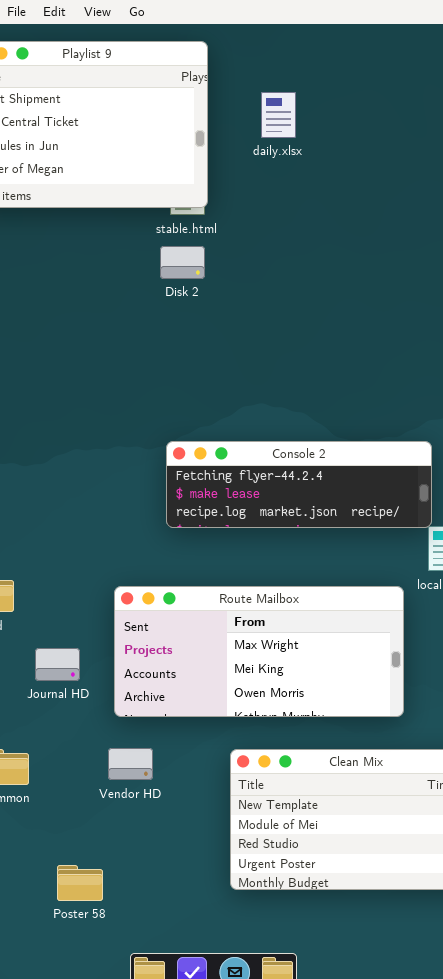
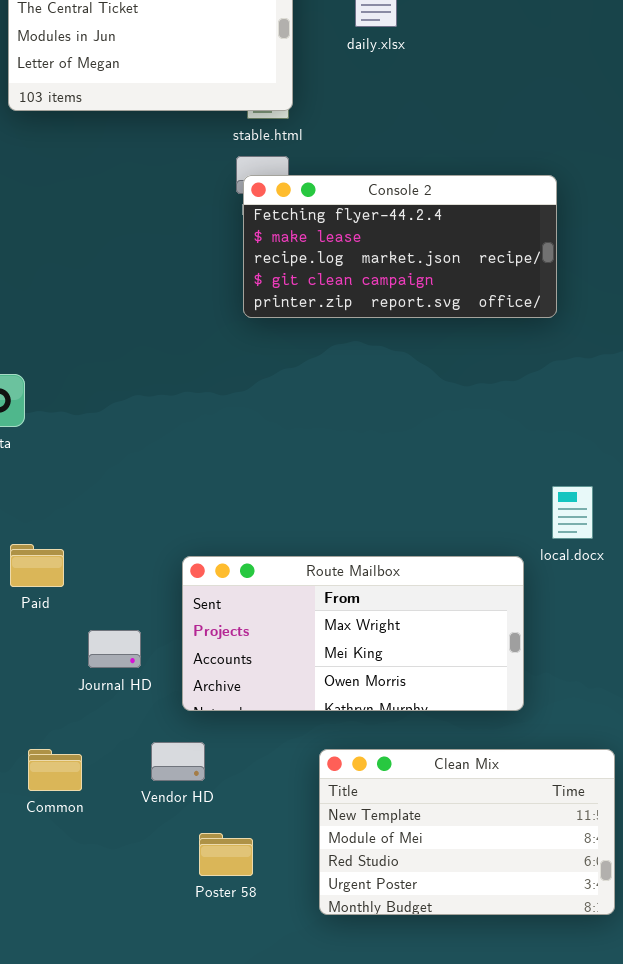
Console 2: [166,441,432,528] -> [243,175,557,318], moved, resized
Vendor HD: [108,748,153,780] -> [151,742,205,781], moved
Poster 58: [57,865,103,901] -> [199,833,253,876], moved

